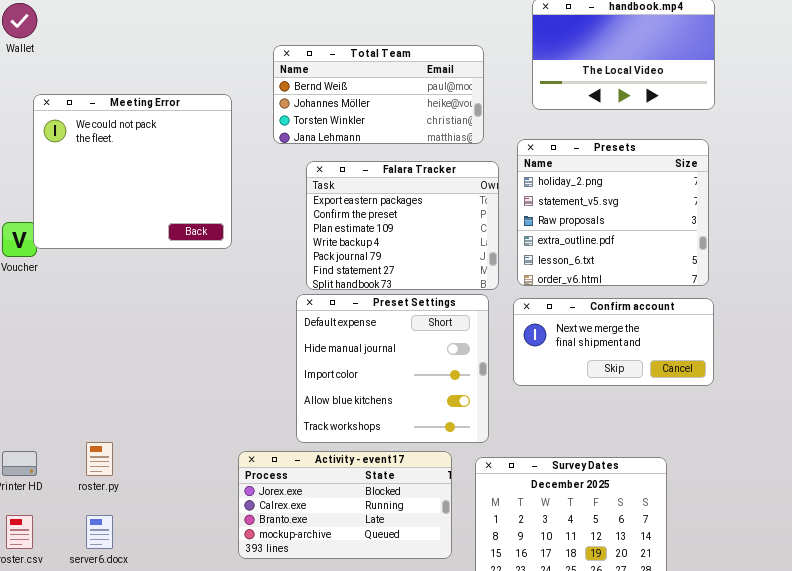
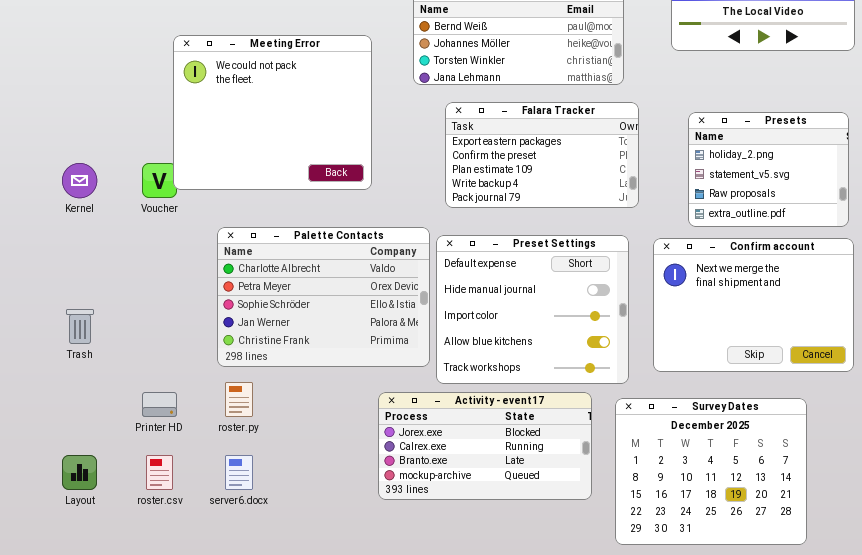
Presets: [517,139,709,286] -> [688,112,849,227], resized
Falara Tracker: [306,161,499,290] -> [445,102,639,208], resized
Palette Contacts: none -> [217,227,430,367], opened
Confirm account: [513,298,714,386] -> [653,238,854,372], resized

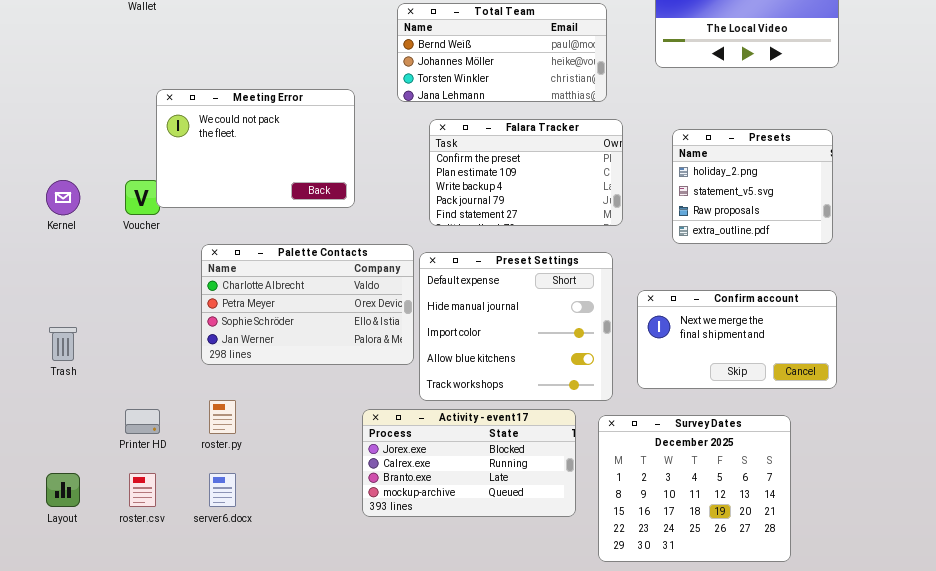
Meeting Error: [173,35,372,190] -> [156,89,355,208], resized
Falara Tracker: [445,102,639,208] -> [429,119,623,226], scrolled down 1 row
Palette Contacts: [217,227,430,367] -> [201,244,414,365], resized
Confirm account: [653,238,854,372] -> [637,290,837,389], resized

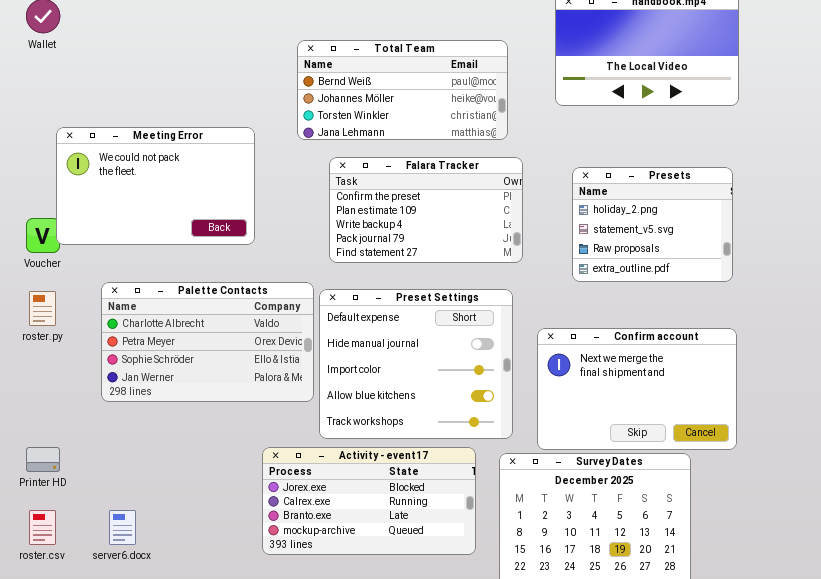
Confirm account: [637,290,837,389] -> [537,328,737,450], resized
roster.py: [209,400,236,434] -> [29,291,56,326], moved

